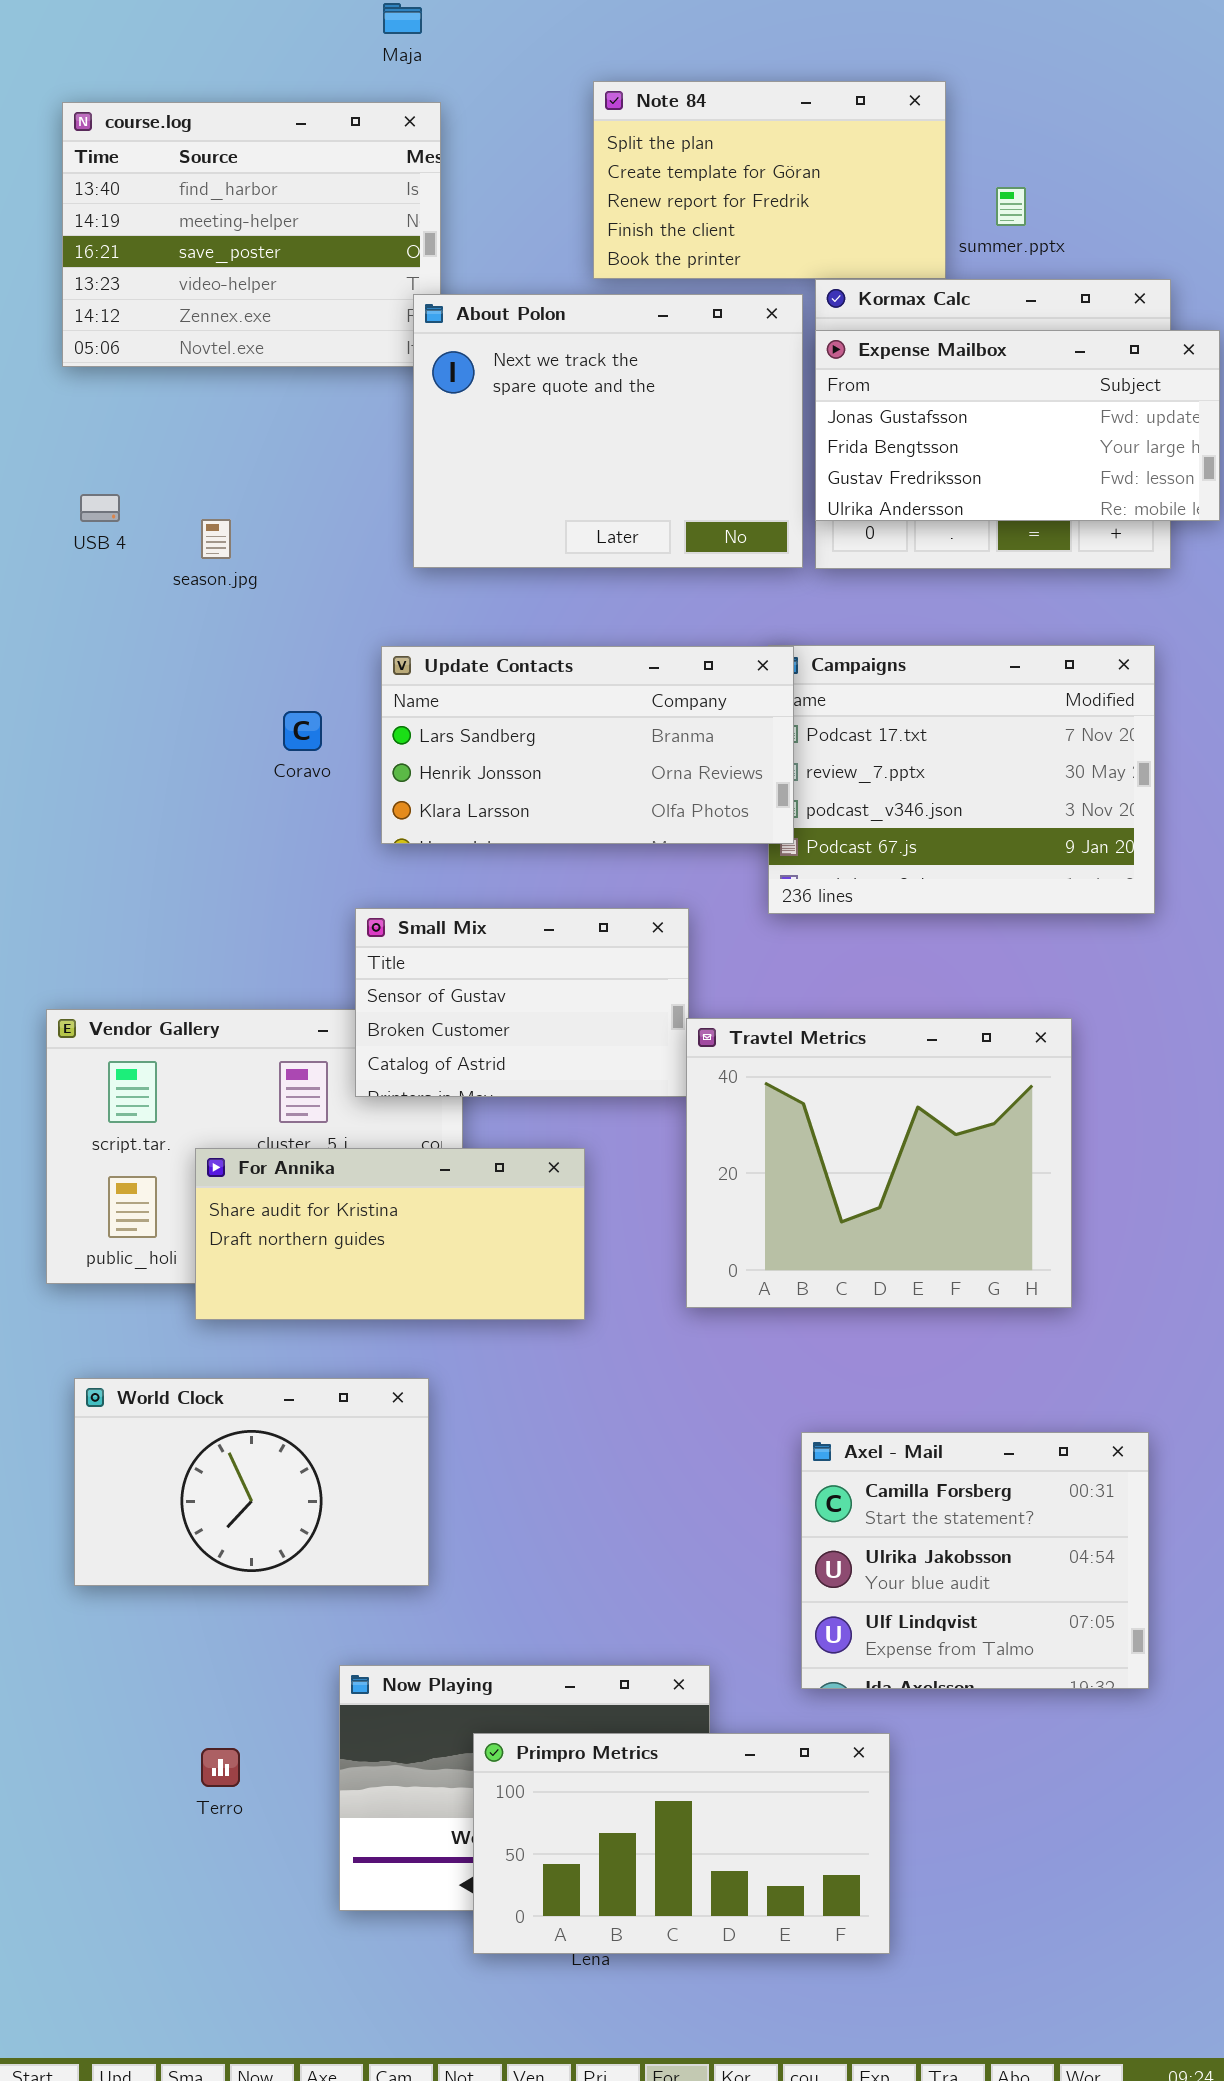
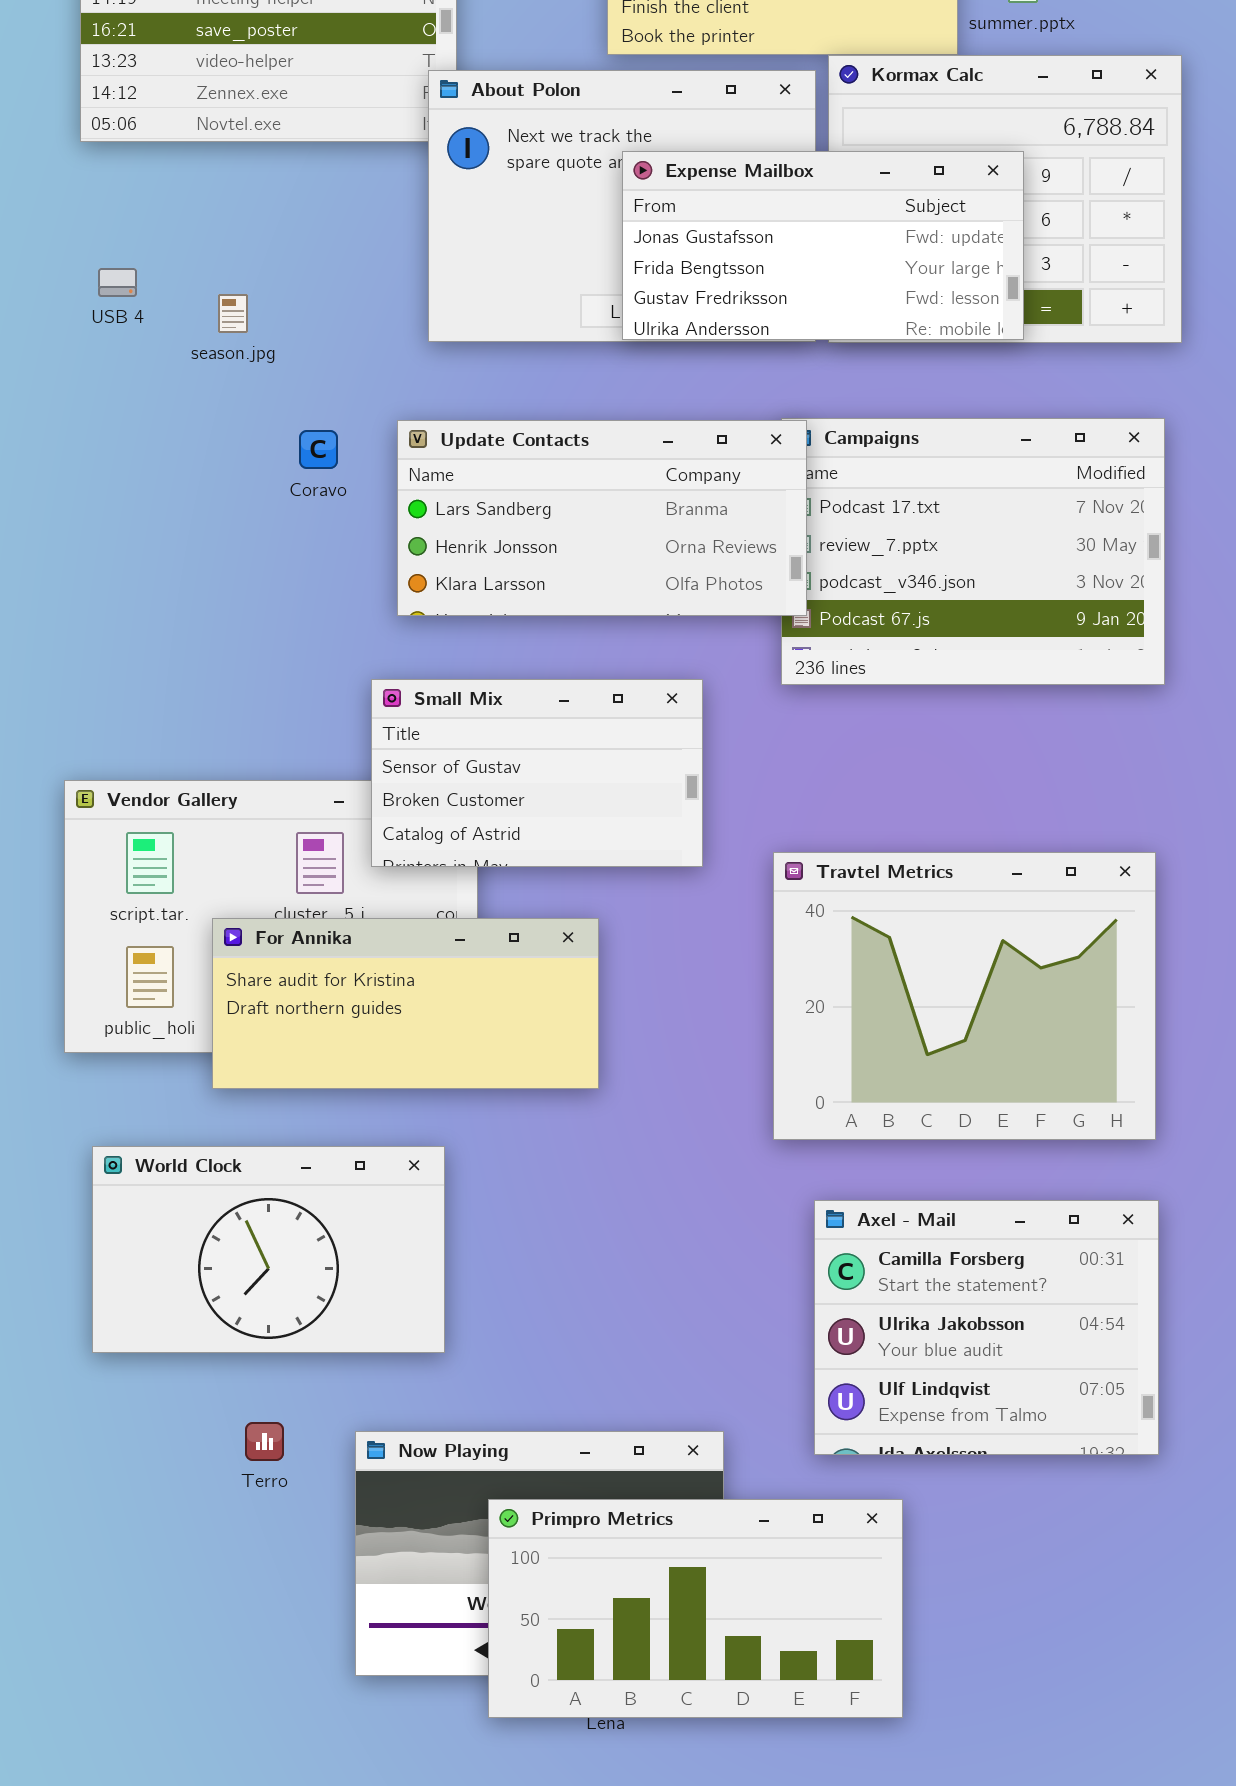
Expense Mailbox: [815,330,1220,521] -> [622,151,1024,340], moved
Coravo: [283,711,322,751] -> [299,430,338,469], moved
Travtel Metrics: [686,1018,1072,1308] -> [773,852,1156,1140], moved
Terro: [201,1748,240,1787] -> [245,1422,284,1461], moved

